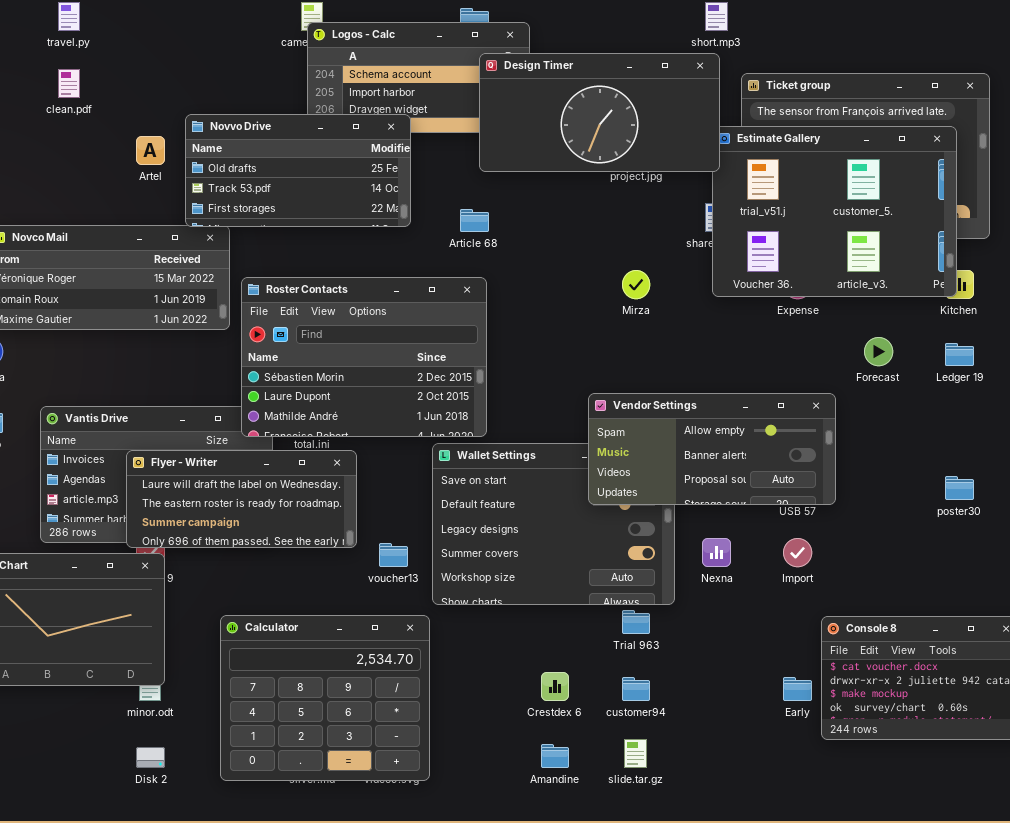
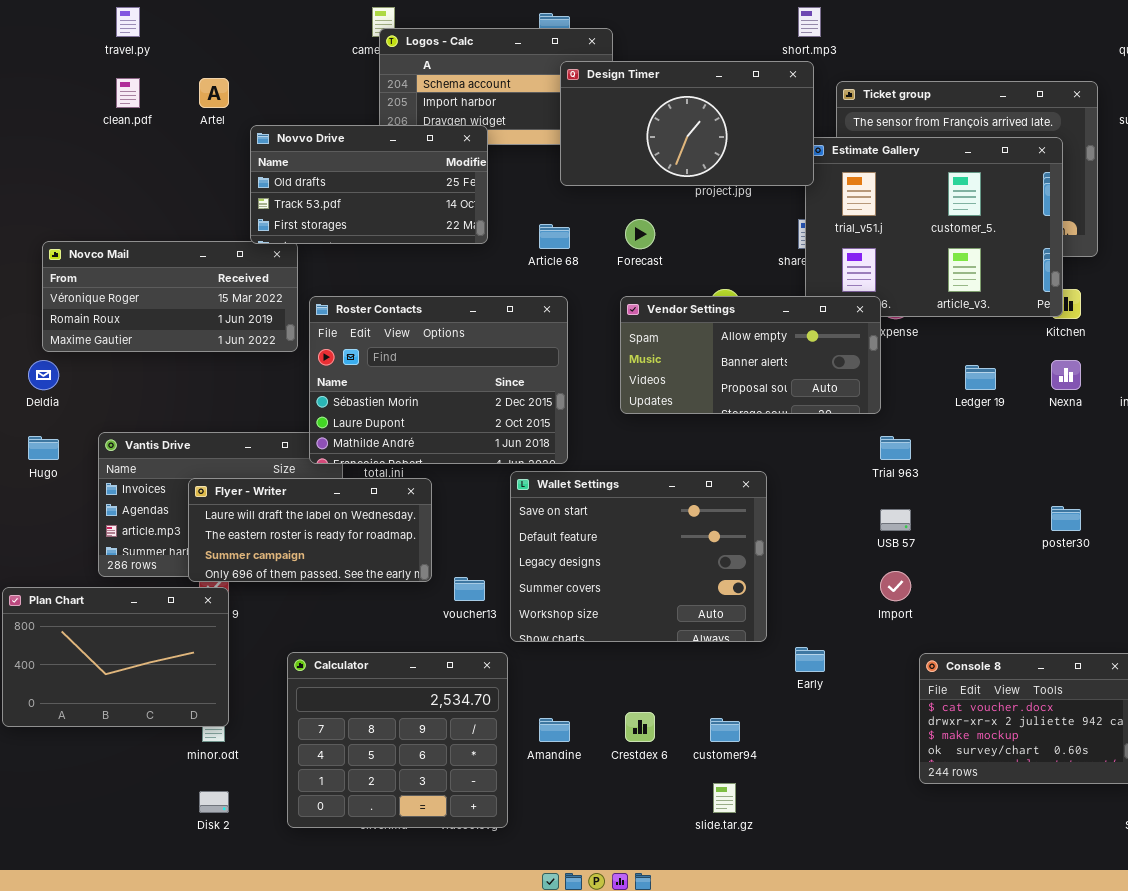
Artel: [136,136,165,165] -> [199,78,229,108], moved
Forecast: [864,337,893,366] -> [625,219,655,249], moved
Ledger 19: [945,343,974,366] -> [965,365,996,390], moved
Vendor Settings: [588,393,836,505] -> [620,296,881,414], moved
Nexna: [702,538,731,567] -> [1051,360,1081,390], moved
Trial 963: [622,610,650,634] -> [880,436,911,460], moved
Early: [783,677,812,701] -> [795,647,825,672], moved
Amandine: [541,744,569,768] -> [539,718,570,742], moved

